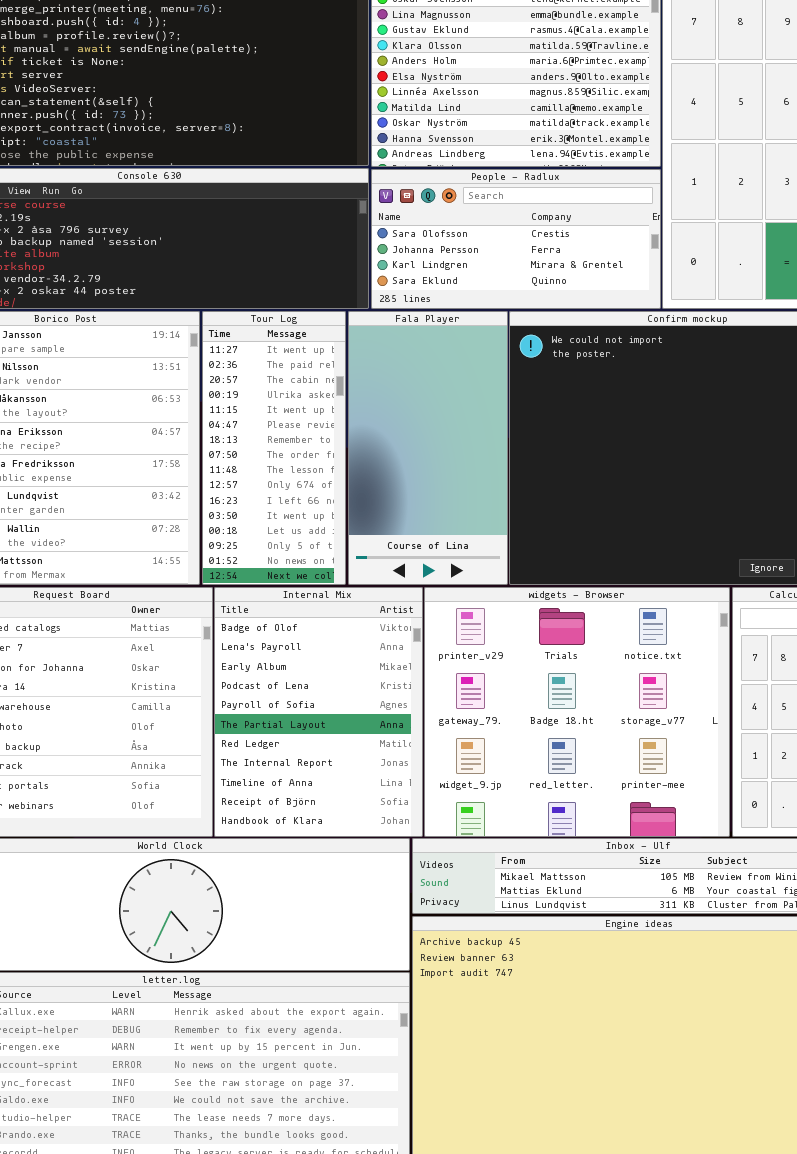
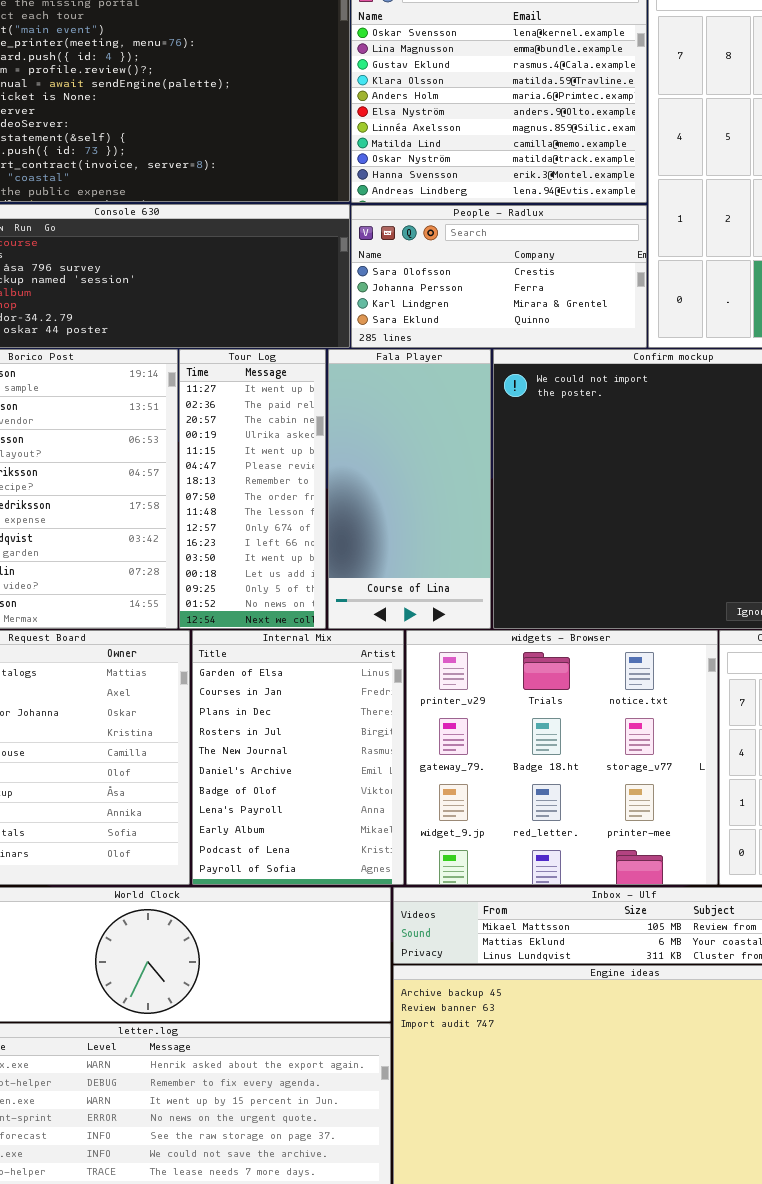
Internal Mix: [214,587,423,837] -> [192,630,404,885], scrolled up 6 rows

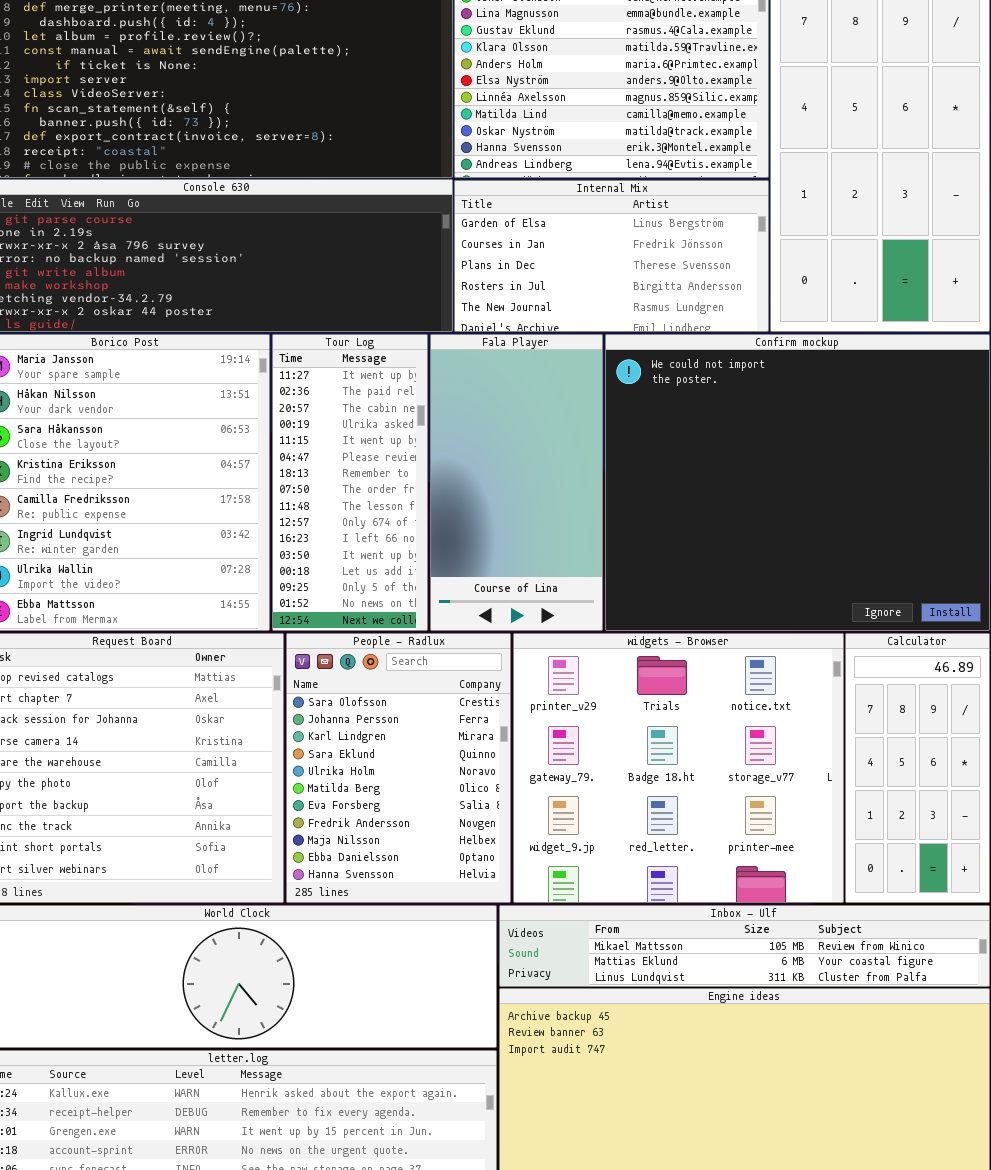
People - Radlux: [351,205,647,348] -> [286,633,511,903], moved, resized
Internal Mix: [192,630,404,885] -> [454,180,769,332], moved, resized

